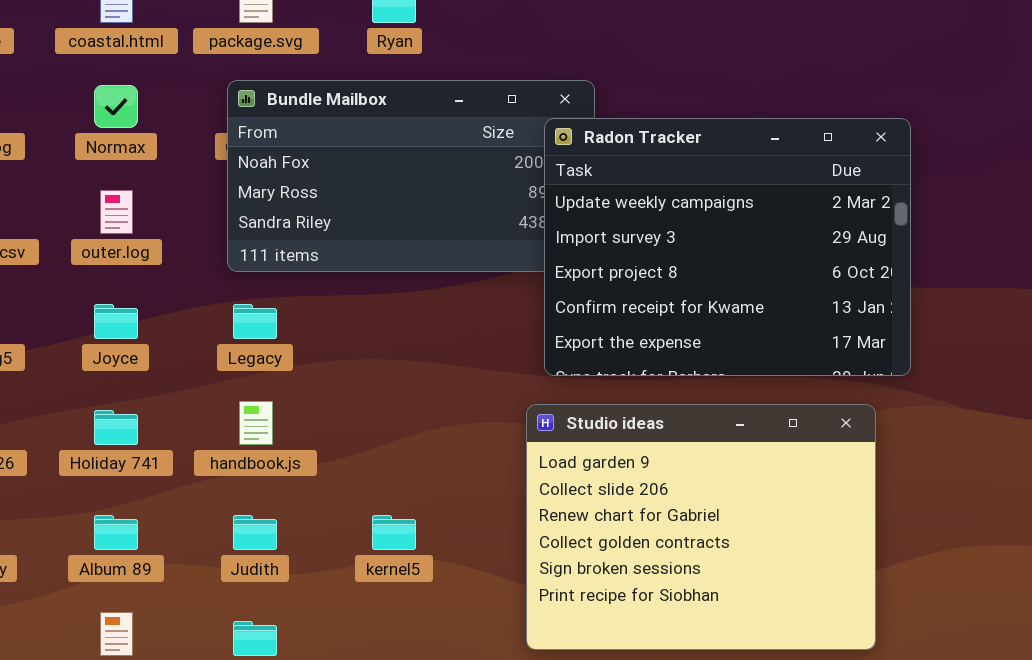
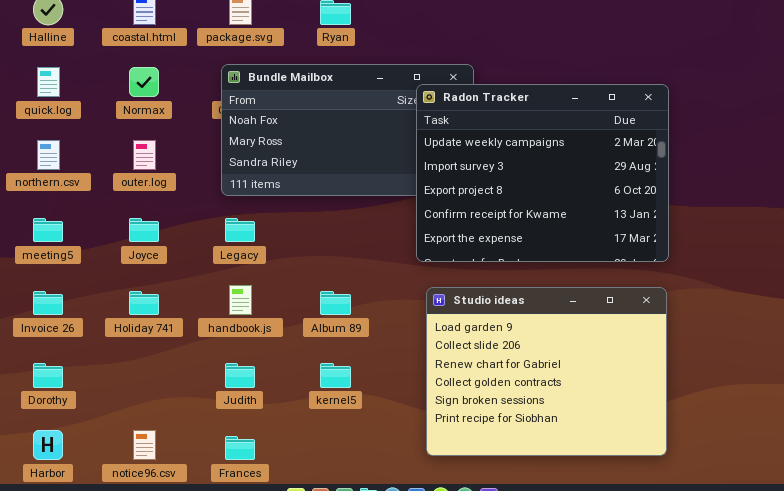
Radon Tracker: [544,118,911,376] -> [416,84,669,262], moved
Album 89: [94,515,138,550] -> [320,291,351,315], moved

